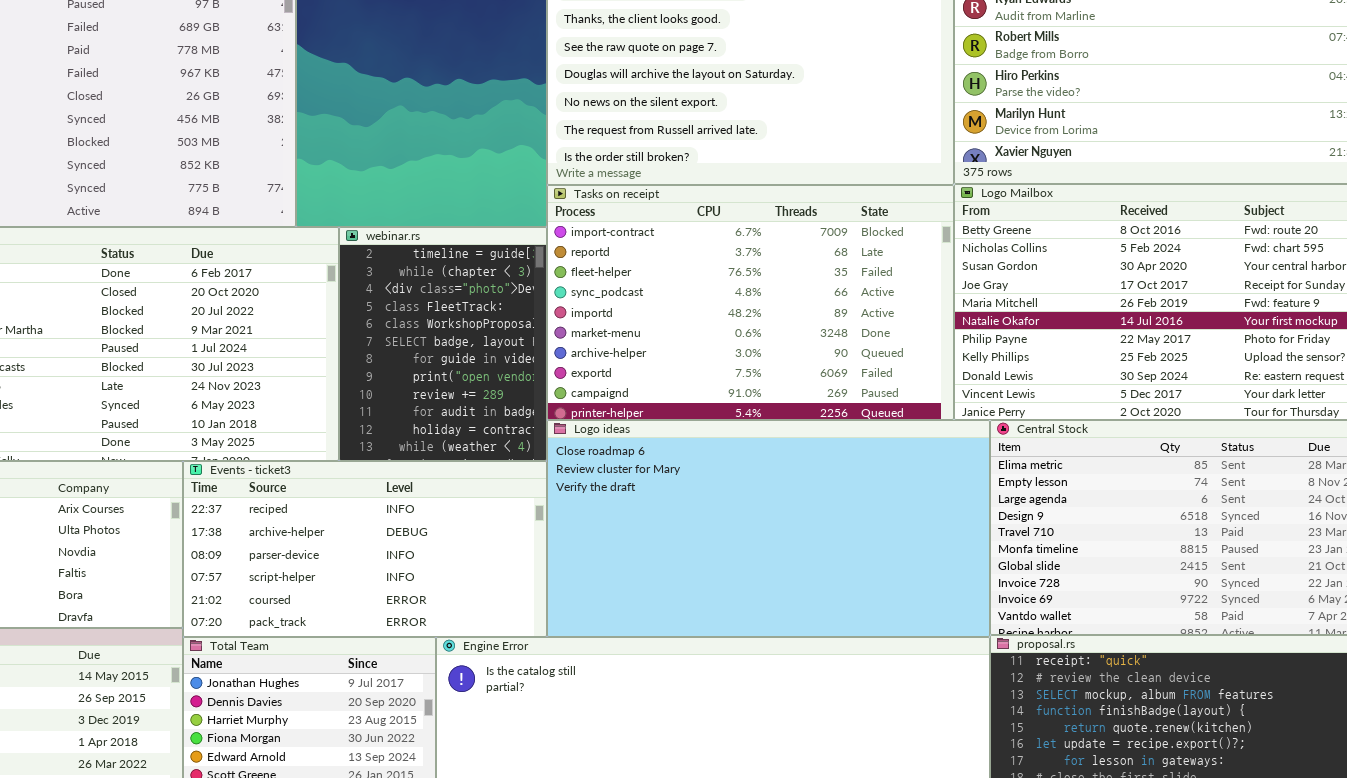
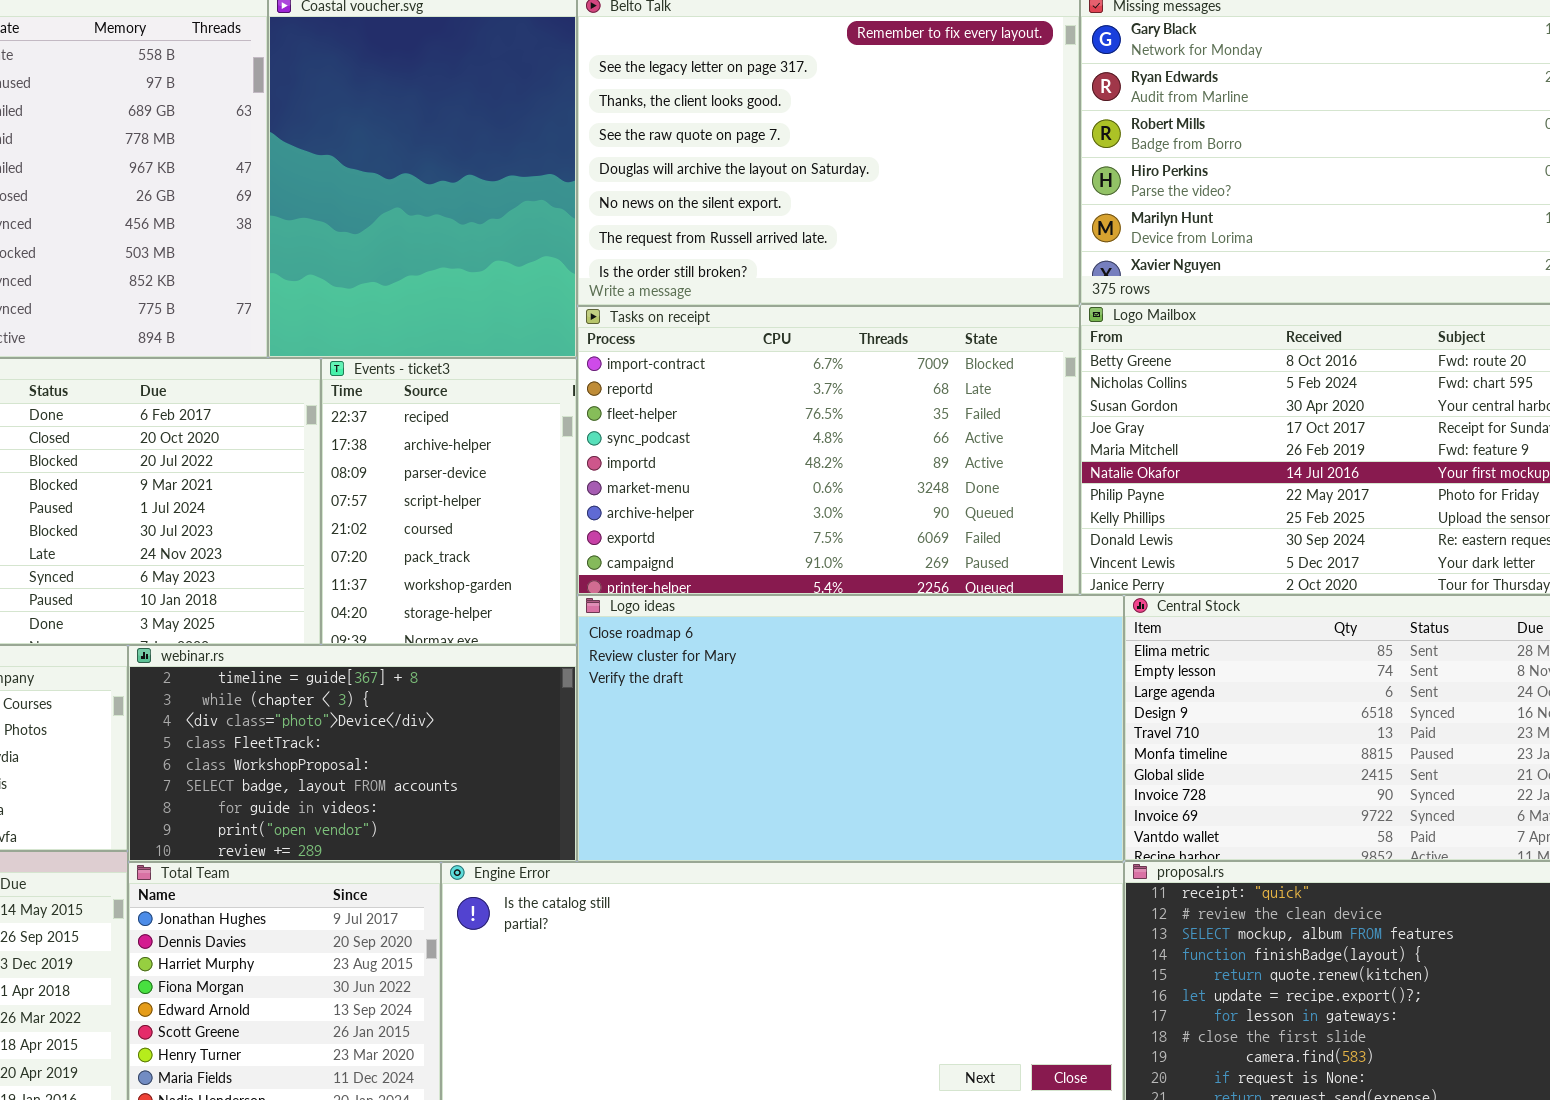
webinar.rs: [339,227,547,461] -> [128,645,577,862], moved, resized
Events - ticket3: [183,461,547,637] -> [321,358,577,645], moved, resized

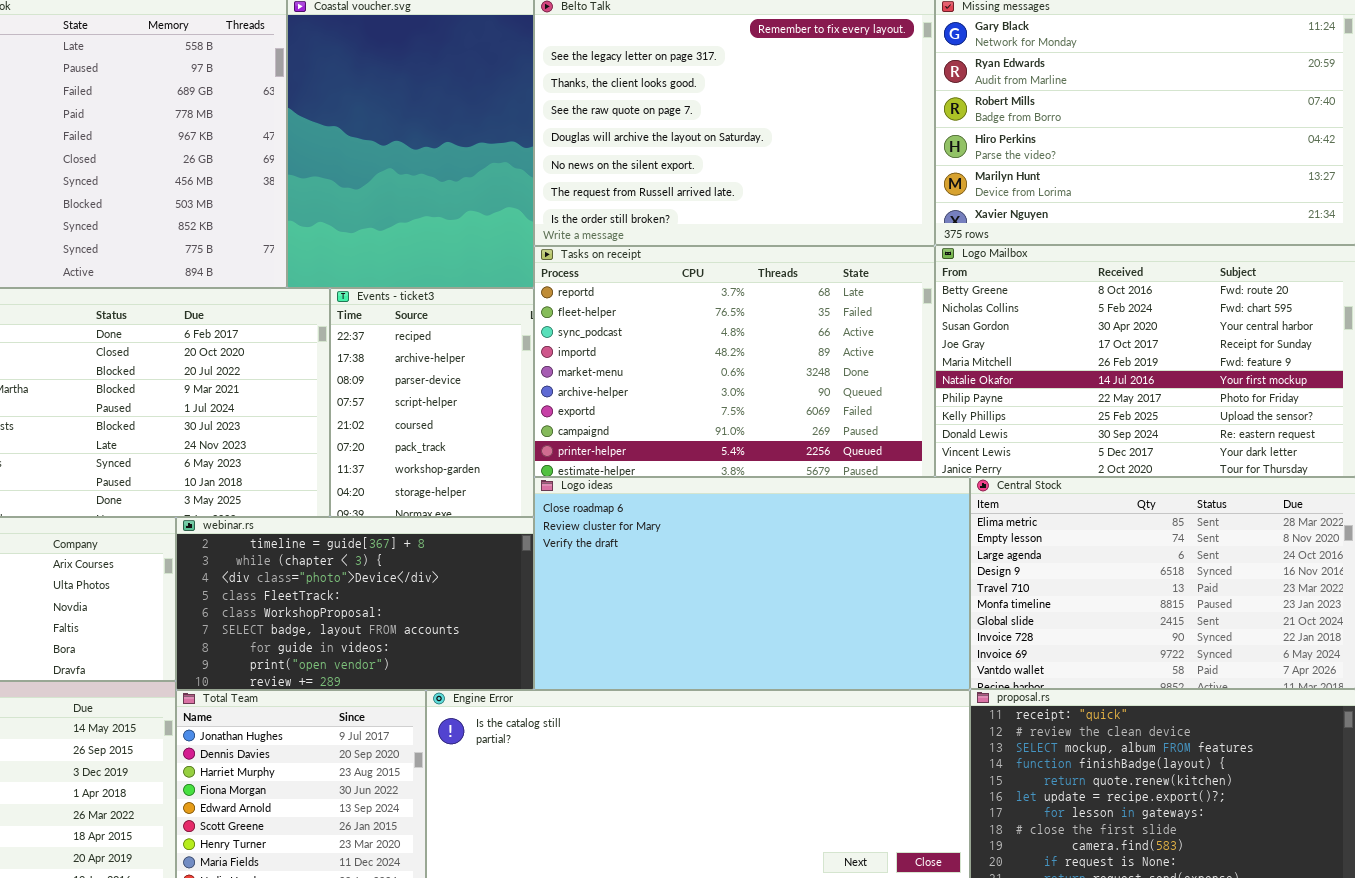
Tasks on receipt: [577,306,1080,595] -> [534,246,935,477], scrolled down 1 row

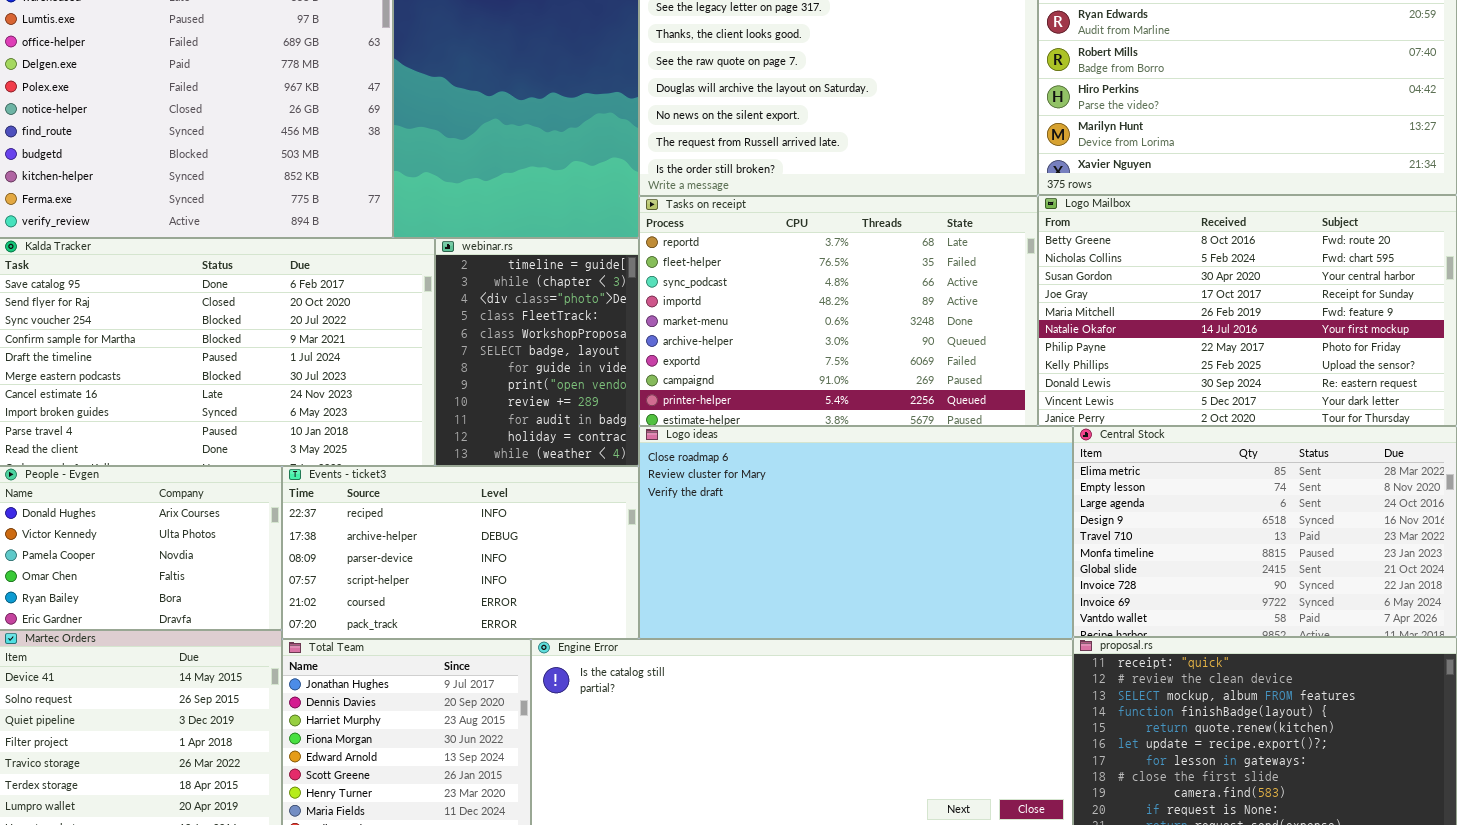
Events - ticket3: [330,288,534,517] -> [282,466,639,639], moved, resized
webinar.rs: [176,517,534,690] -> [435,238,639,466], moved, resized

